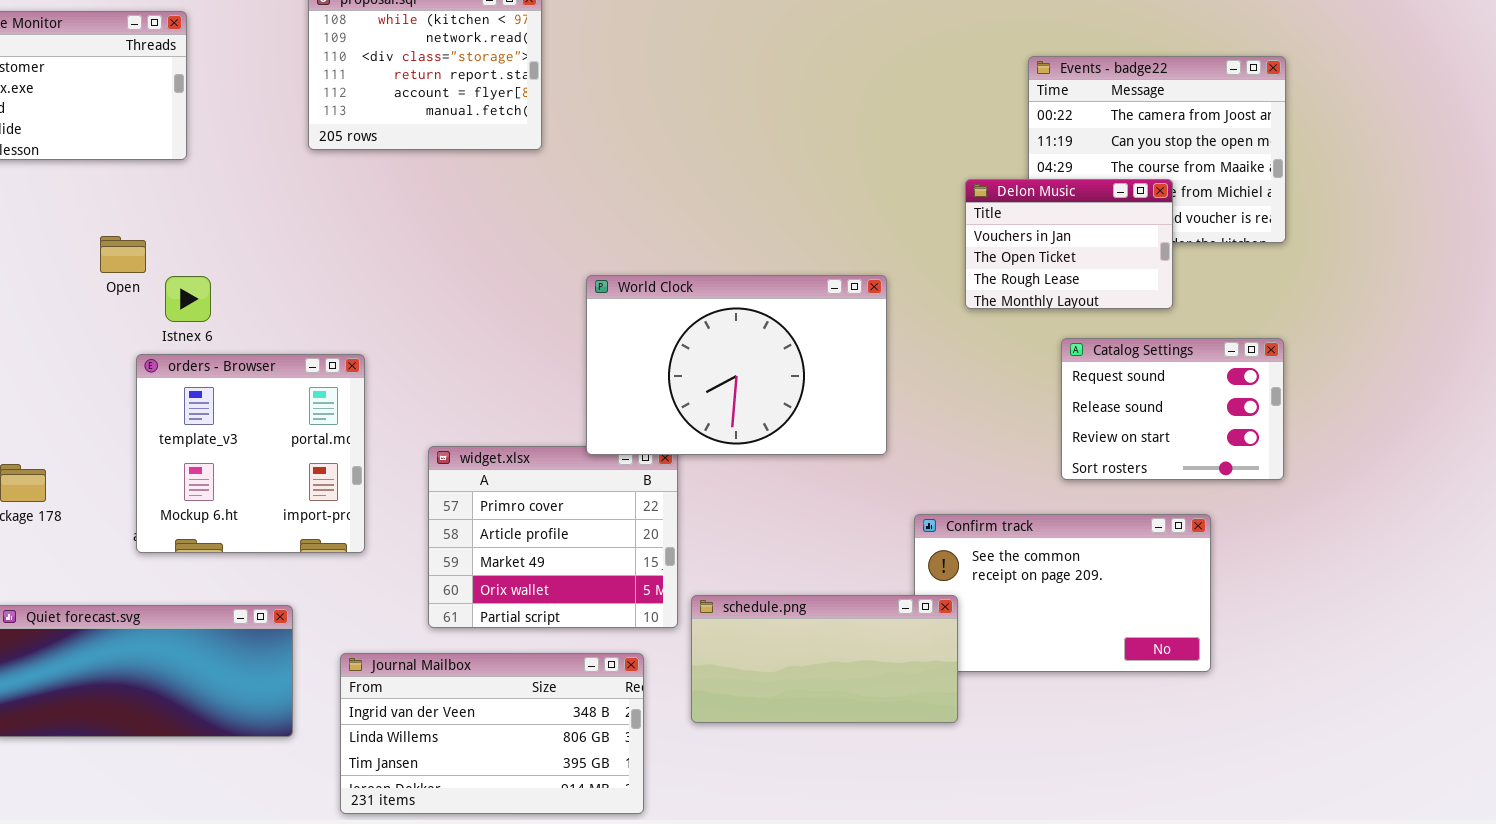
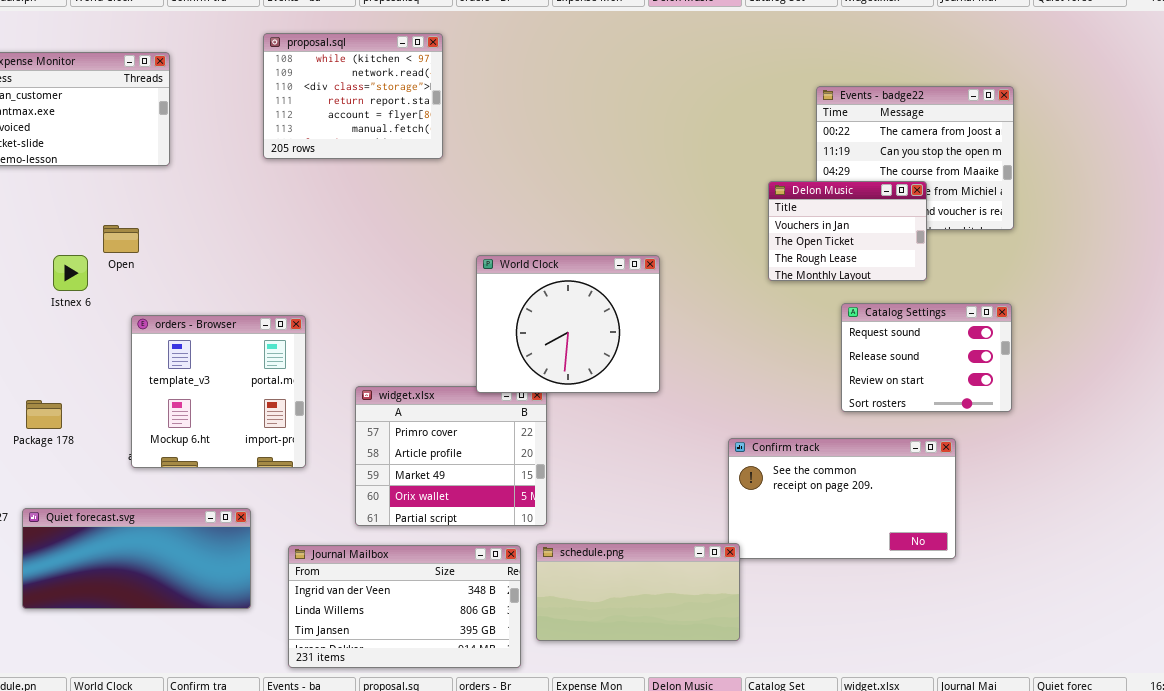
World Clock: [586,275,887,455] -> [476,255,660,393], resized
Istnex 6: [165,276,211,322] -> [53,255,88,291], moved
schedule.png: [691,595,958,723] -> [536,543,740,641], moved

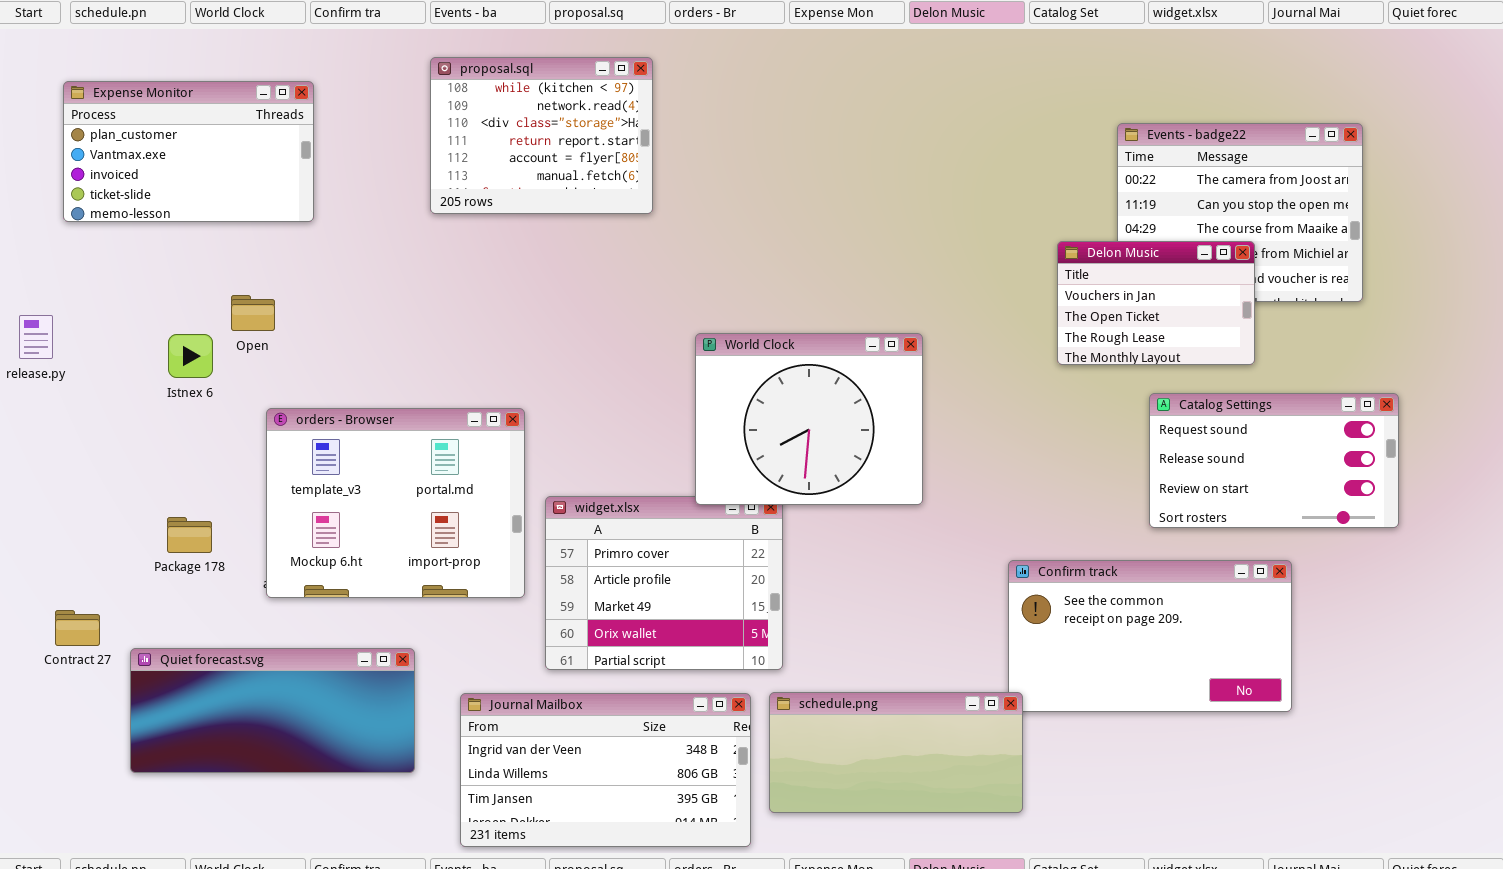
Catalog Settings: [841,303,1012,412] -> [1149,393,1399,528], resized
orders - Browser: [131,315,306,468] -> [266,408,525,598], resized
Package 178: [26,400,62,429] -> [167,517,212,553], moved

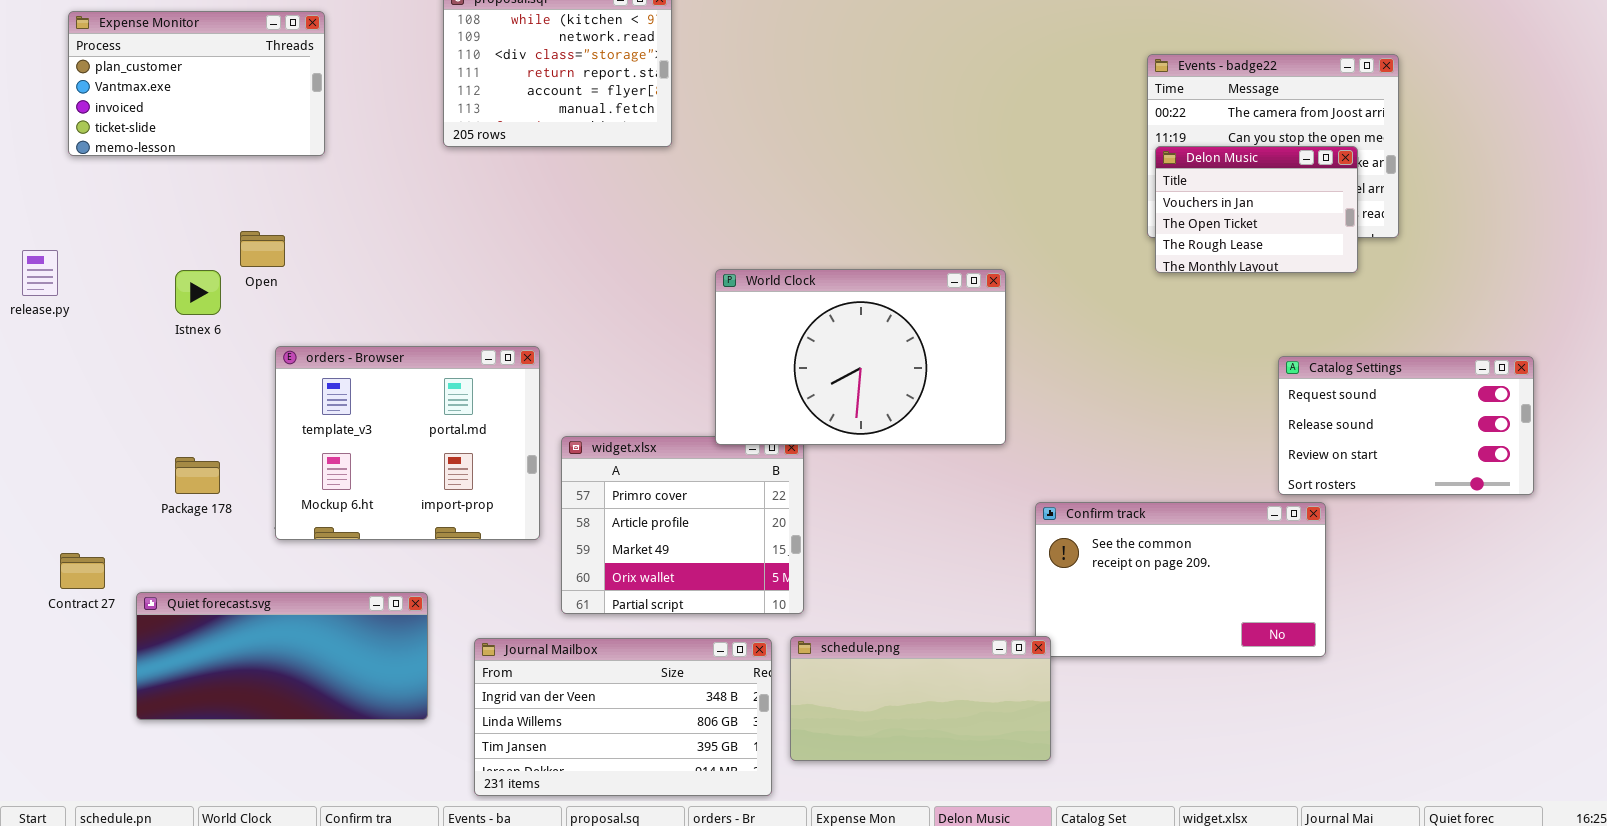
Delon Music: [1057,241,1255,365] -> [1155,146,1358,273], moved
World Clock: [695,333,923,505] -> [715,269,1006,445], resized
Catalog Settings: [1149,393,1399,528] -> [1278,356,1534,495], moved

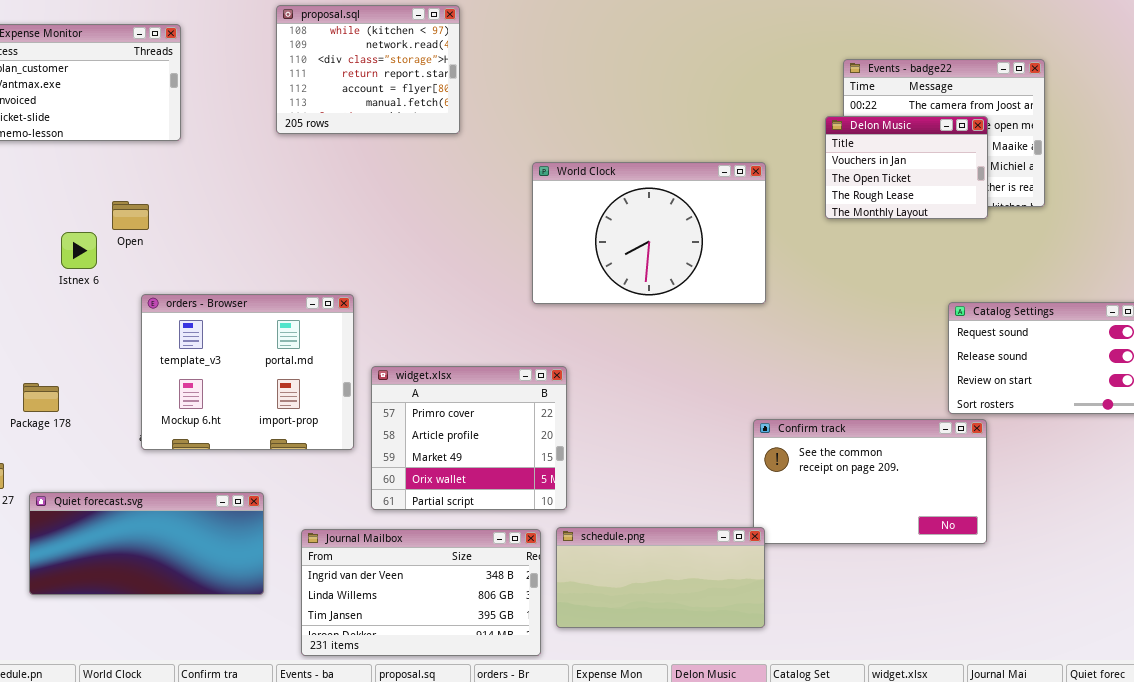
Delon Music: [1155,146,1358,273] -> [825,116,988,219], moved
World Clock: [715,269,1006,445] -> [532,162,766,304], moved
Package 178: [175,457,220,494] -> [23,383,59,412], moved

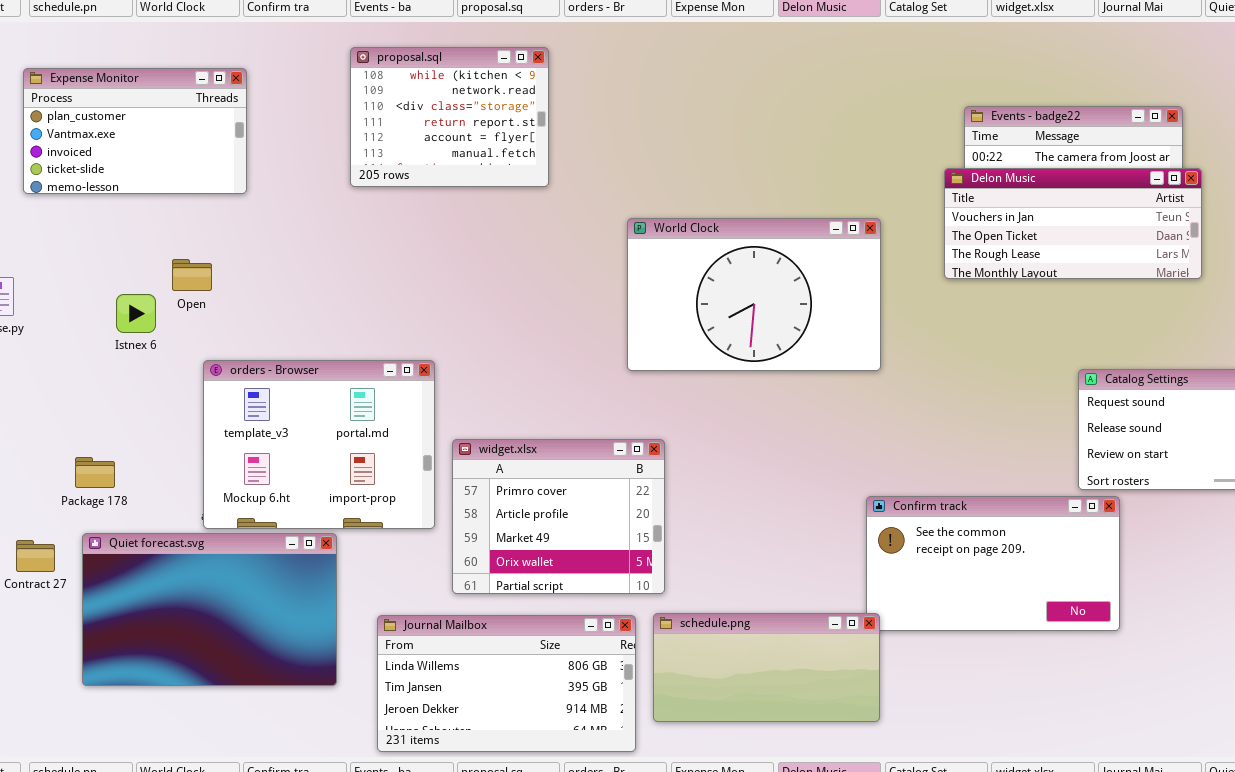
Delon Music: [825,116,988,219] -> [944,168,1202,279], resized
Quiet forecast.svg: [29,492,264,595] -> [82,533,337,686], resized
Journal Mailbox: [301,529,541,656] -> [377,615,636,752], scrolled down 1 row

